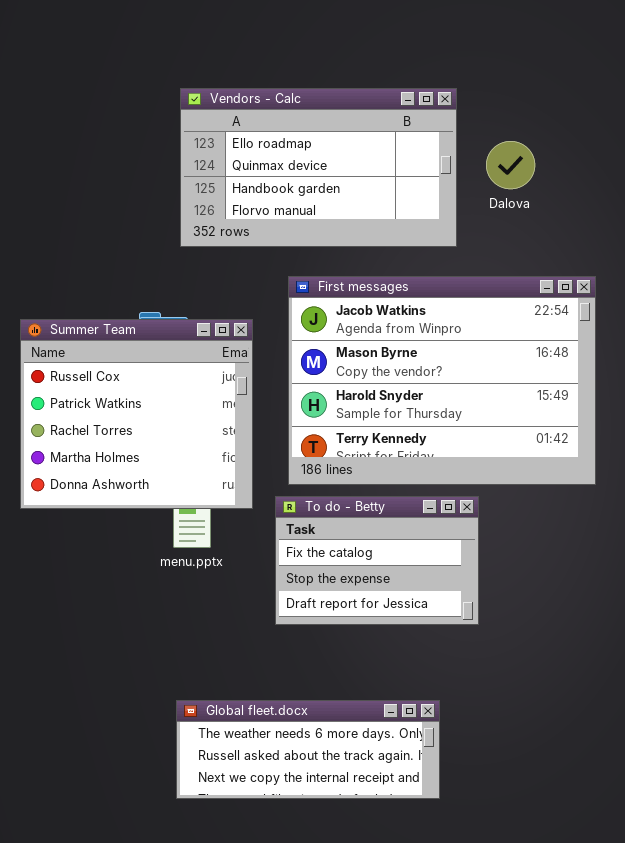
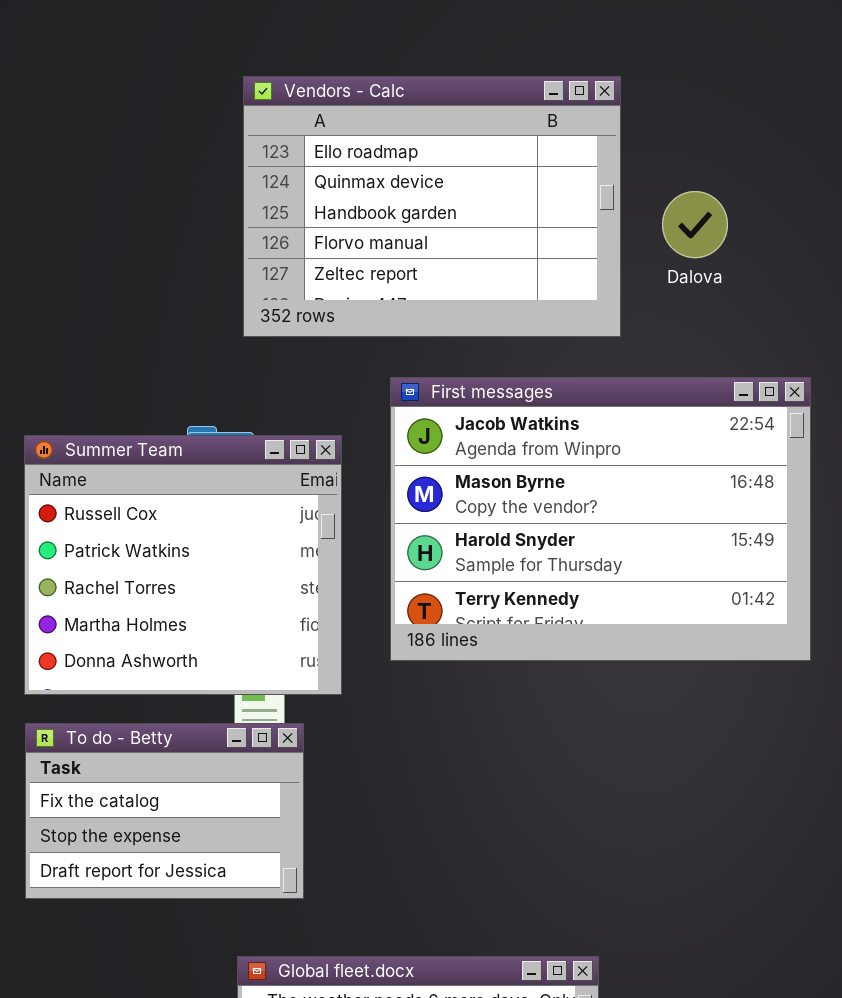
Vendors - Calc: [180,88,457,247] -> [243,76,621,337], resized
To do - Betty: [275,496,479,625] -> [25,723,304,899], moved

